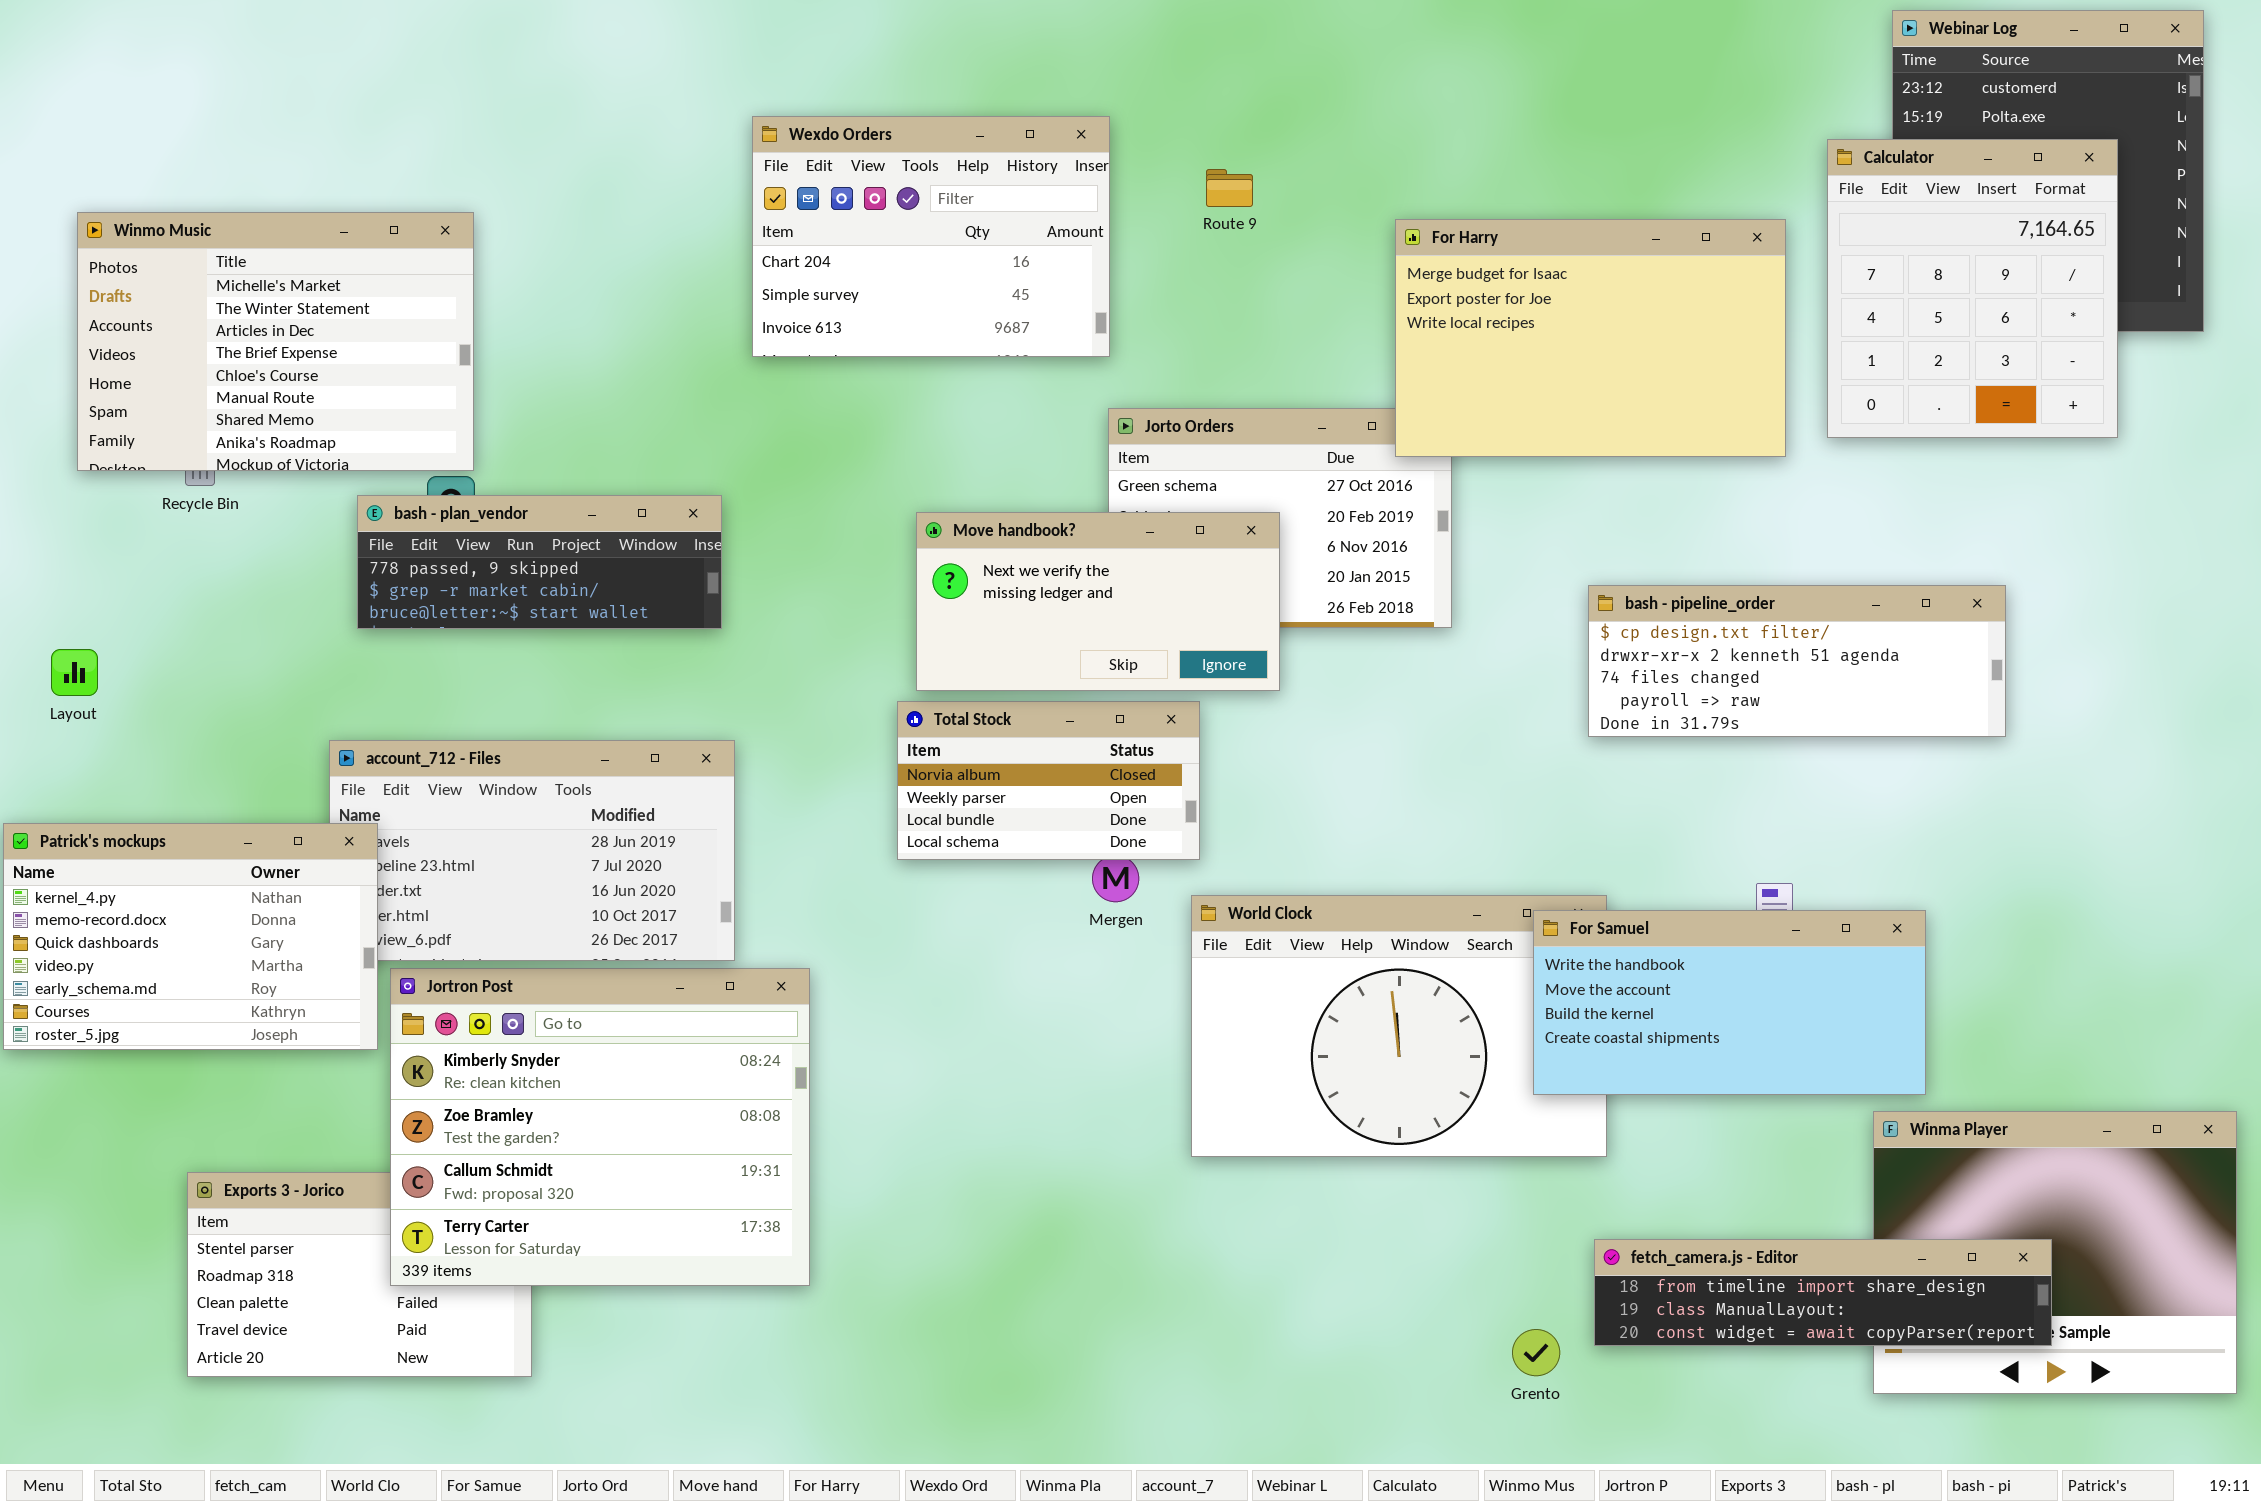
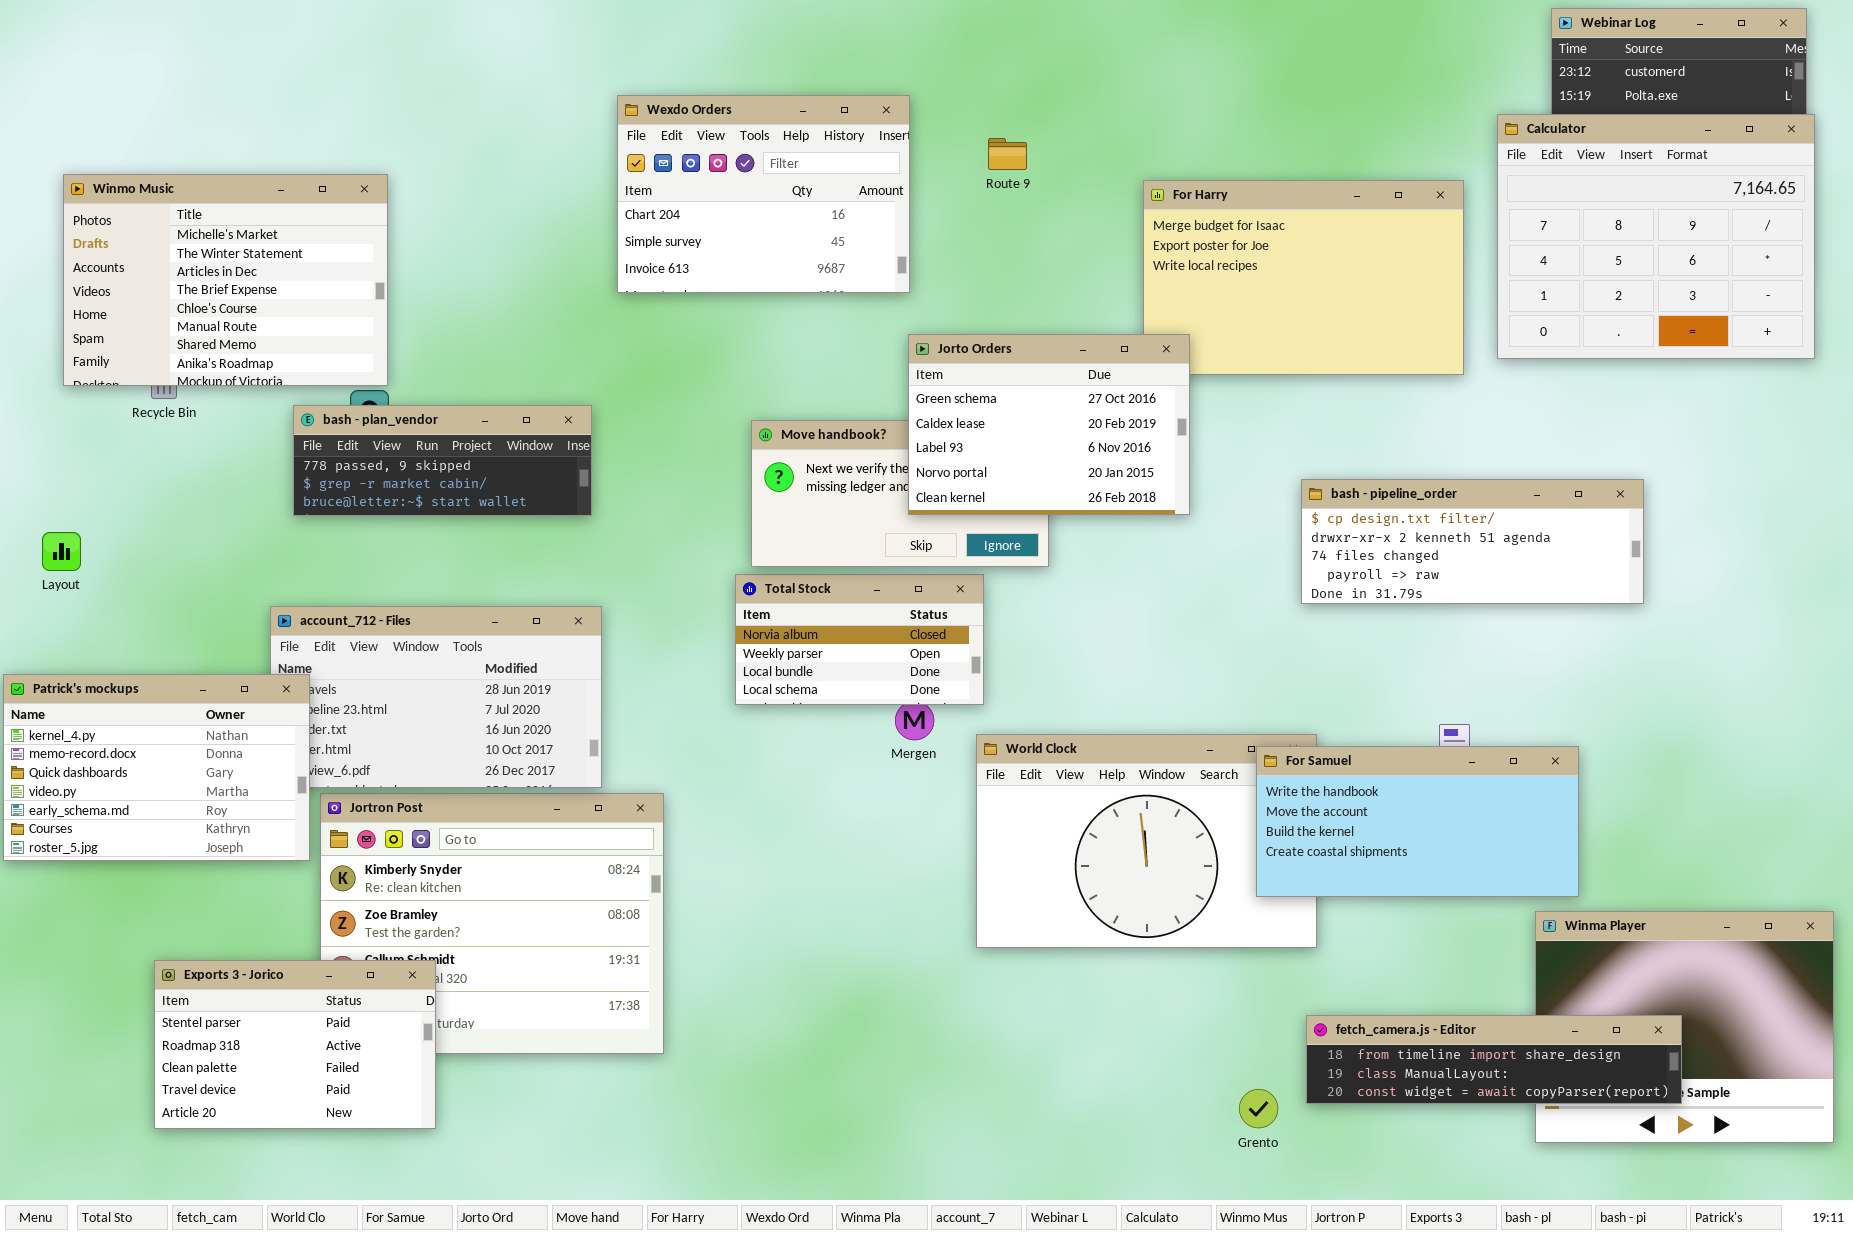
Calculator: [1827,139,2118,438] -> [1497,114,1815,359], resized
Jorto Orders: [1108,408,1452,628] -> [908,334,1190,515], raised
Exports 3 - Jorico: [187,1172,532,1377] -> [154,960,436,1129], raised

